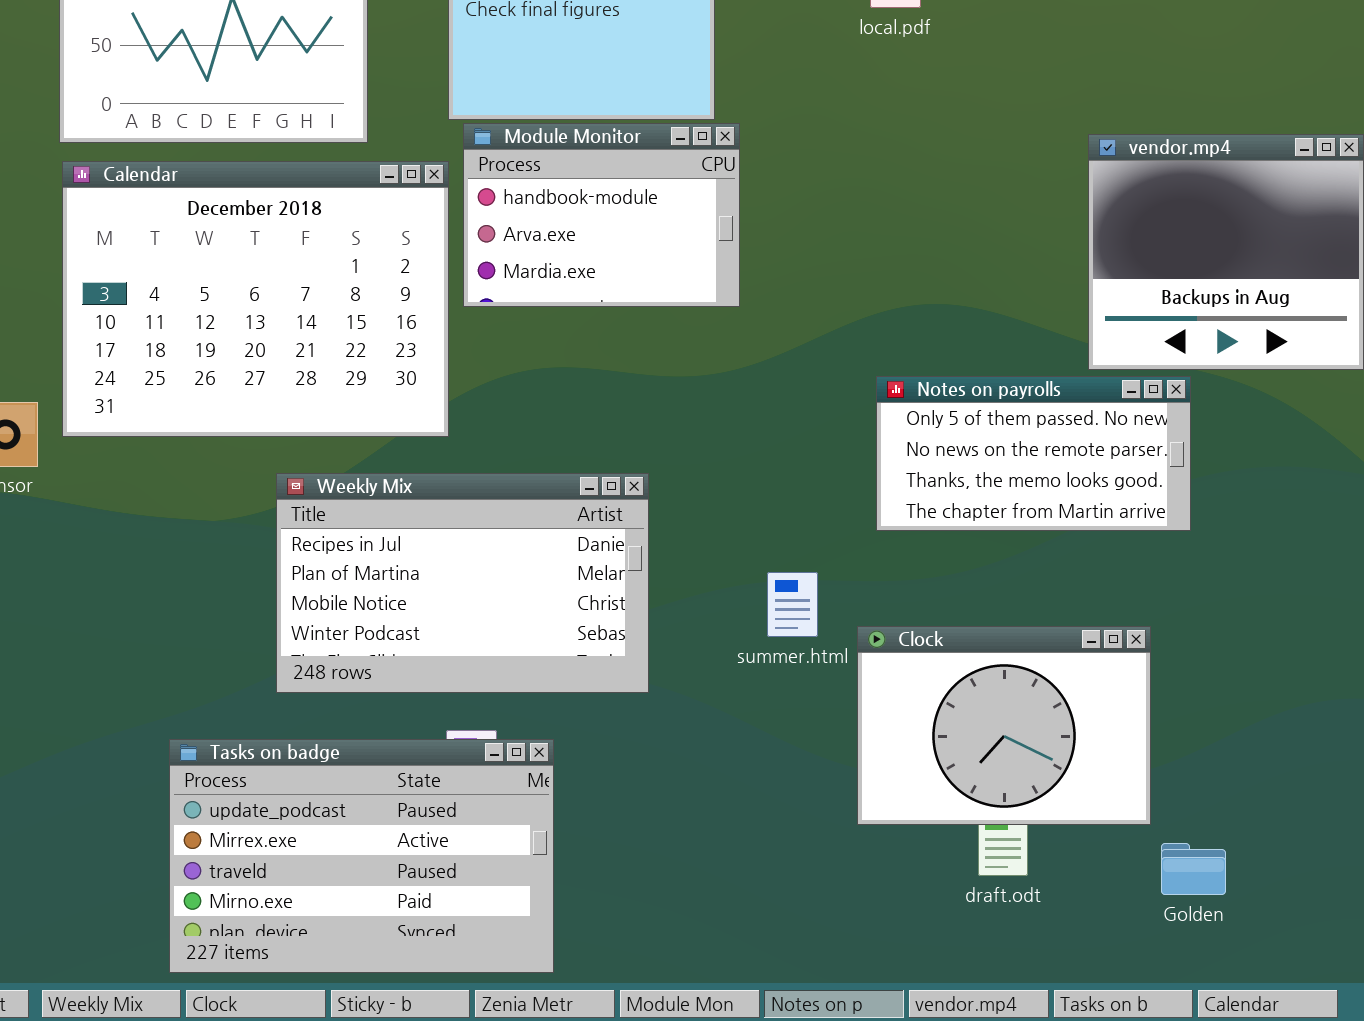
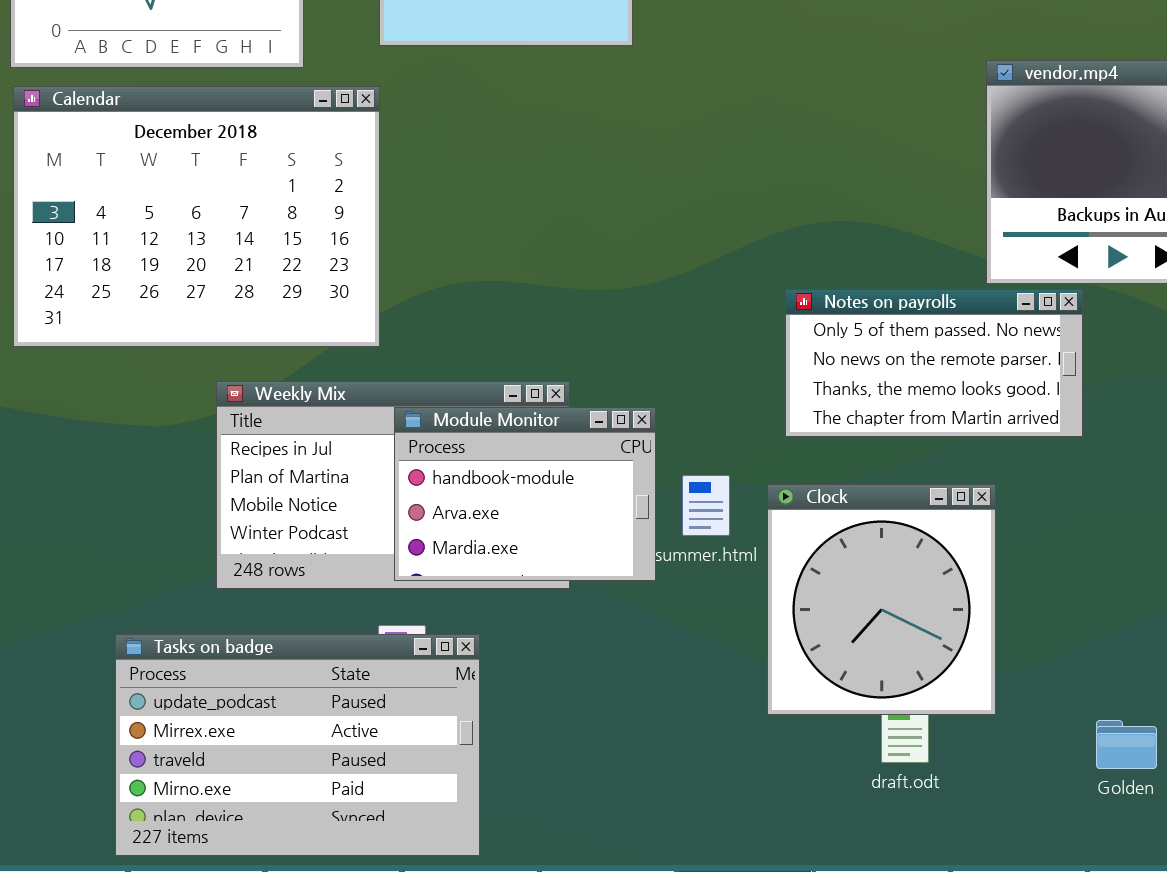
Module Monitor: [463,123,740,307] -> [394,407,656,581], moved
Clock: [857,626,1151,825] -> [767,484,996,715], resized
Golden: [1161,843,1226,895] -> [1096,720,1157,769], moved

